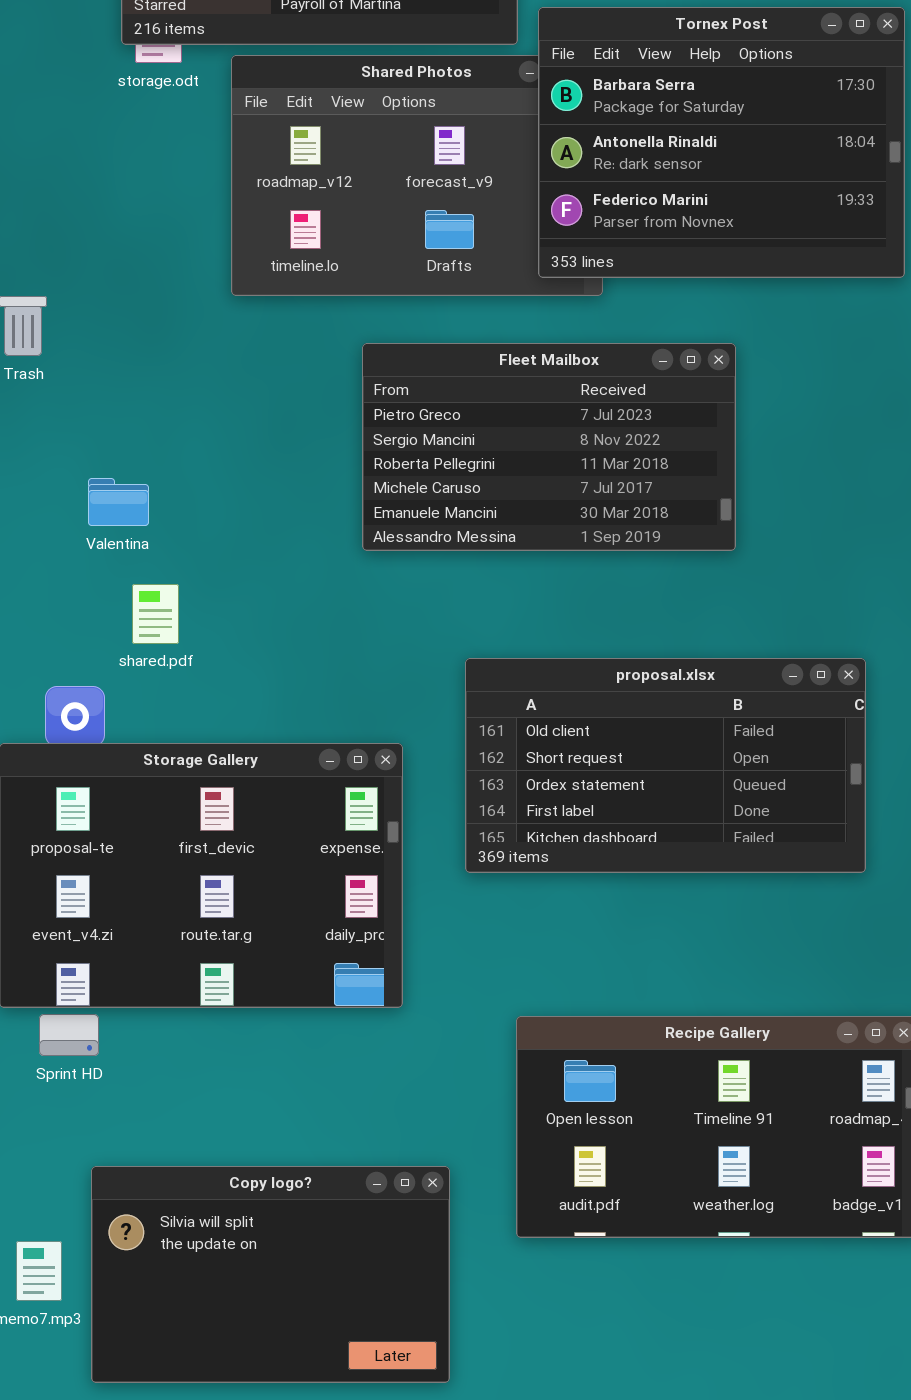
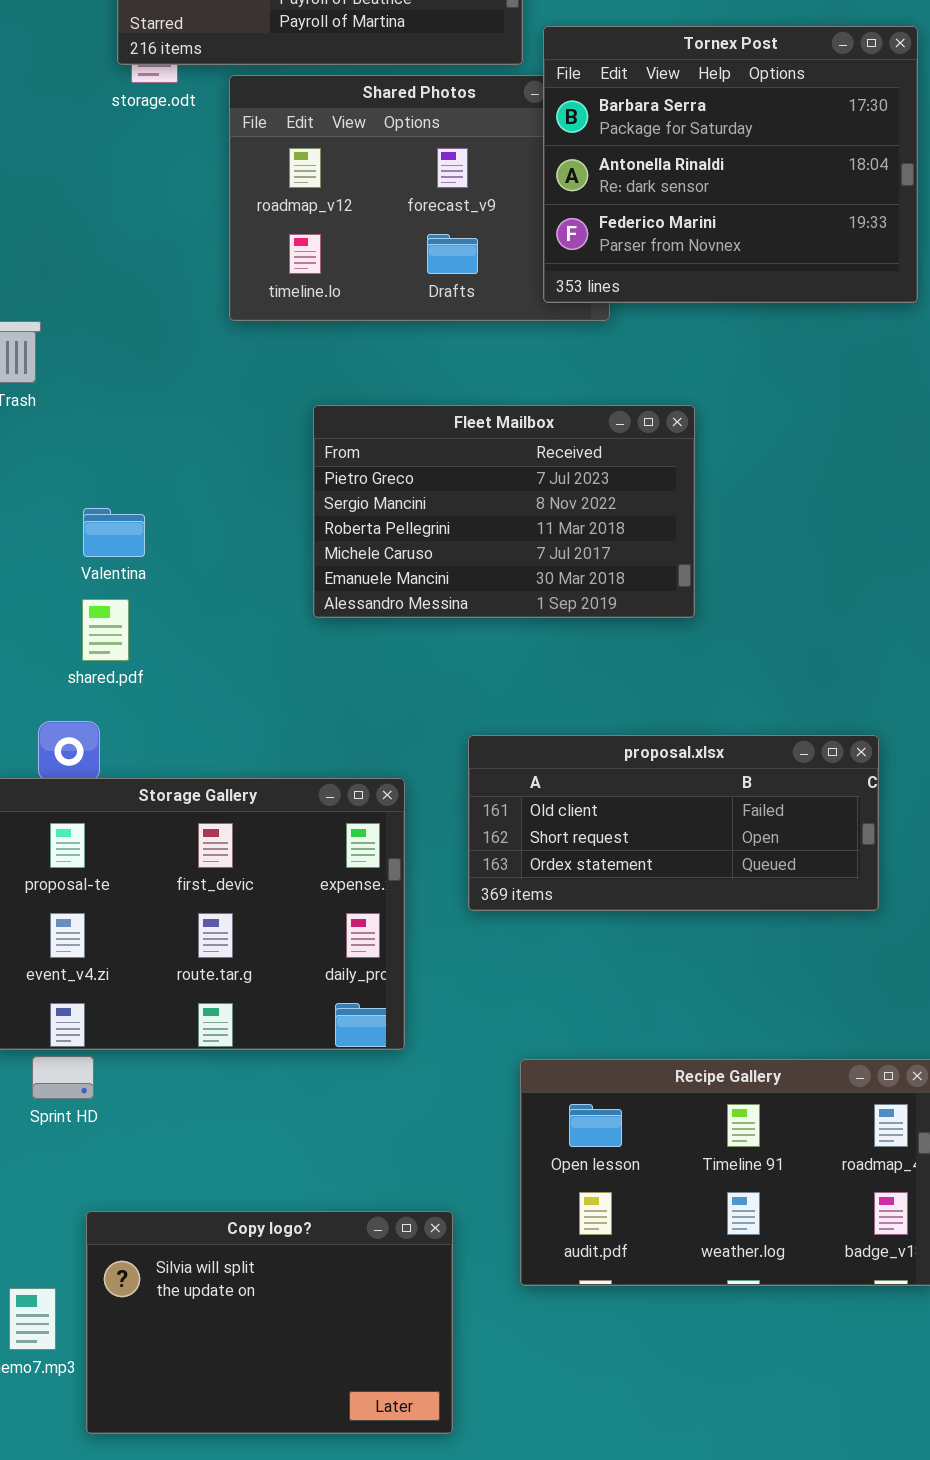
Fleet Mailbox: [362,343,736,551] -> [313,405,695,618], moved
shared.pdf: [132,584,179,644] -> [82,599,129,661], moved
proposal.xlsx: [465,658,866,873] -> [468,735,879,911], resized

